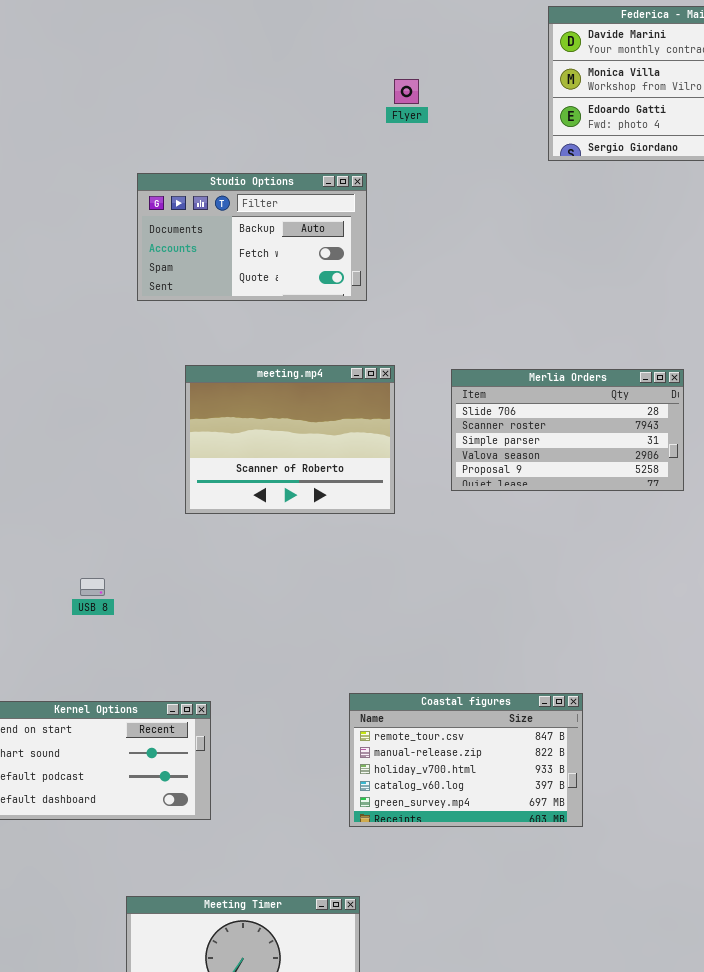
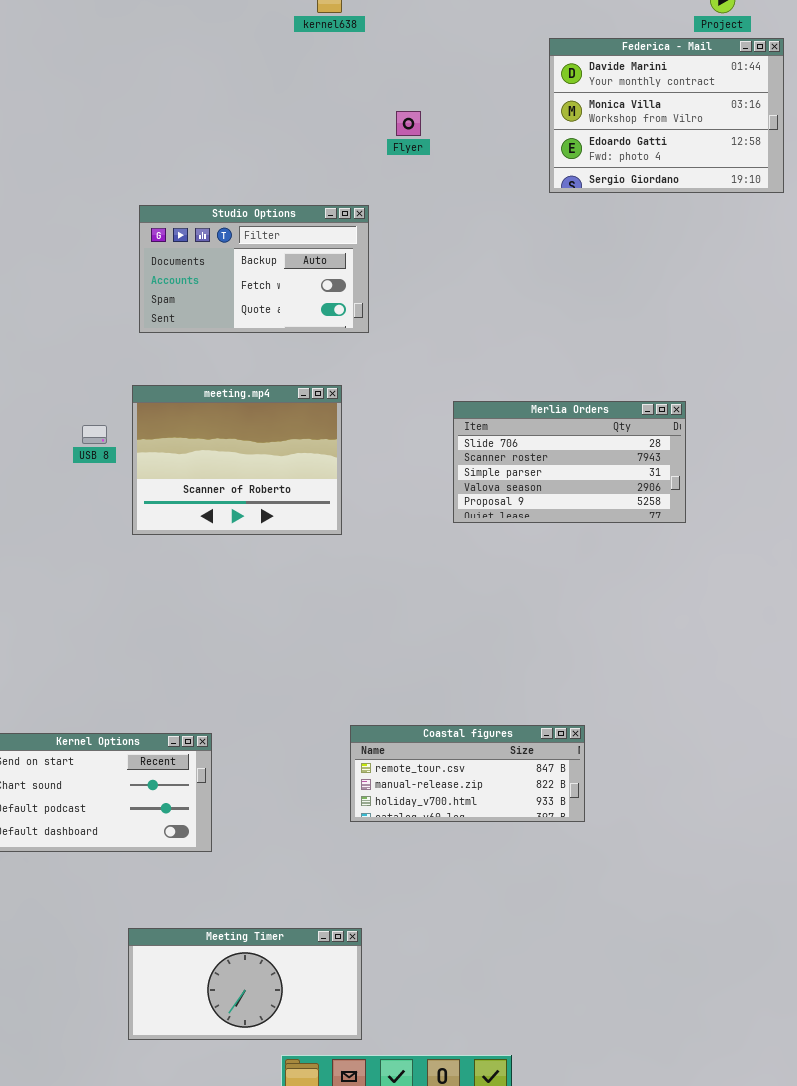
meeting.mp4: [185,365,395,514] -> [132,385,342,535], moved
USB 8: [80,578,105,596] -> [82,425,107,444], moved
Coastal figures: [349,693,583,827] -> [350,725,585,822], resized

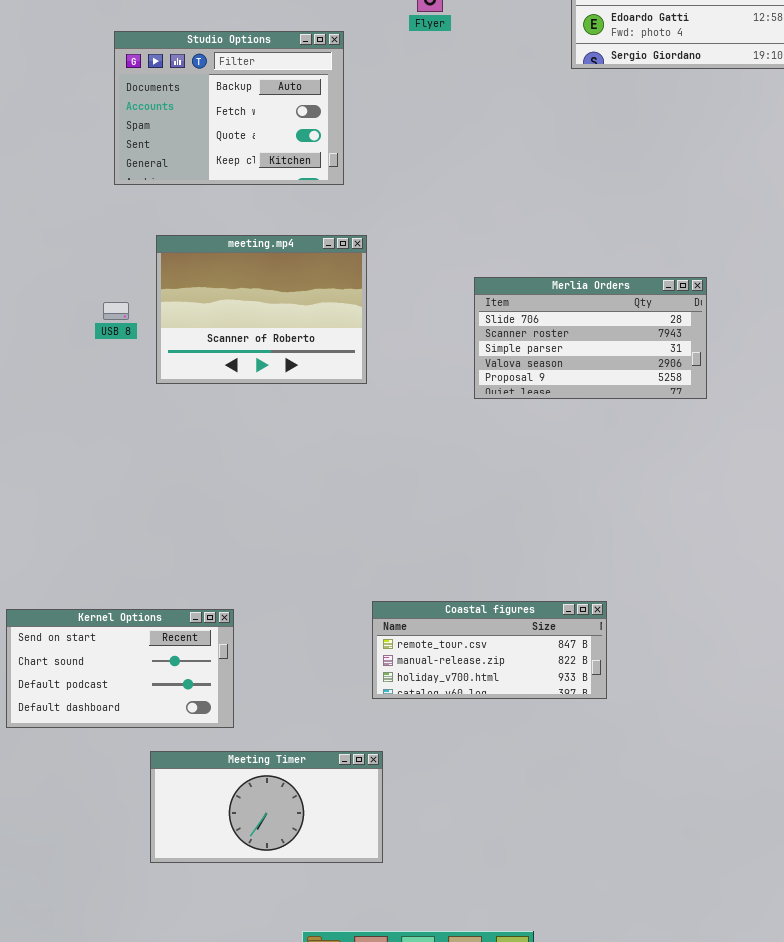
Studio Options: [139,205,369,333] -> [114,31,344,185], moved, resized
meeting.mp4: [132,385,342,535] -> [156,235,367,384], moved
Meeting Timer: [128,928,362,1040] -> [150,751,383,863], moved

